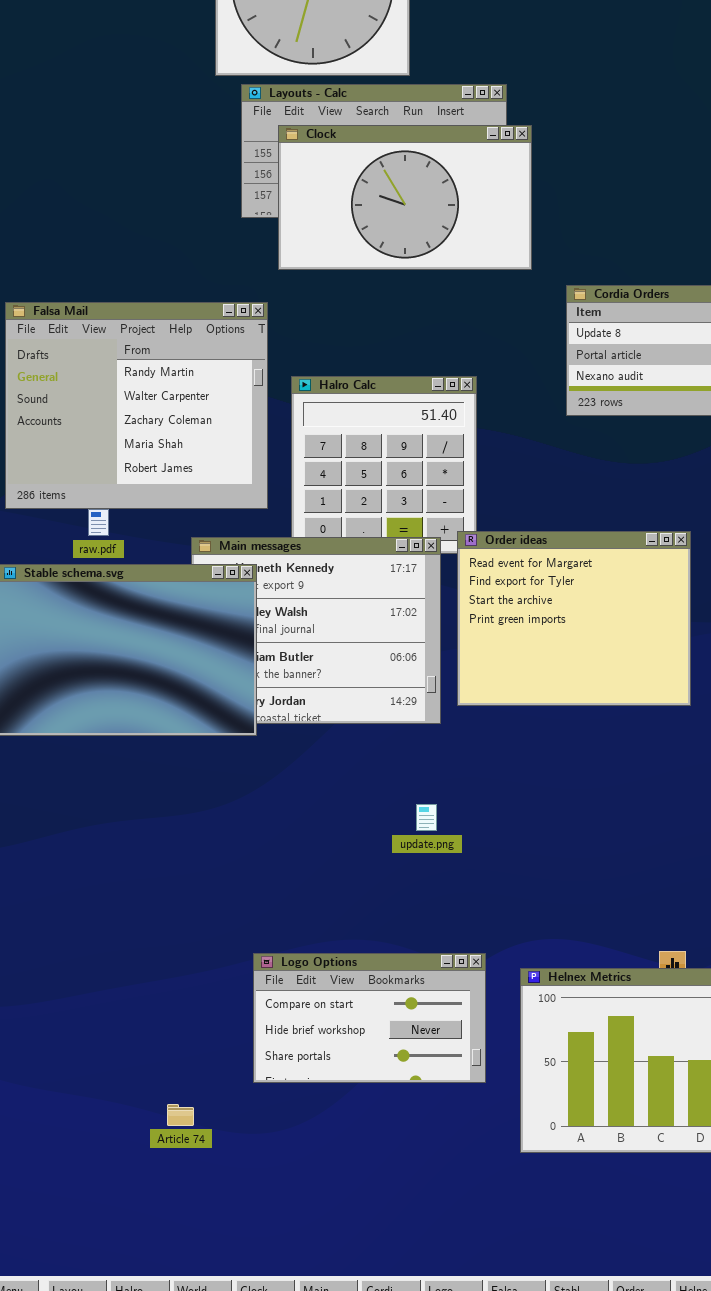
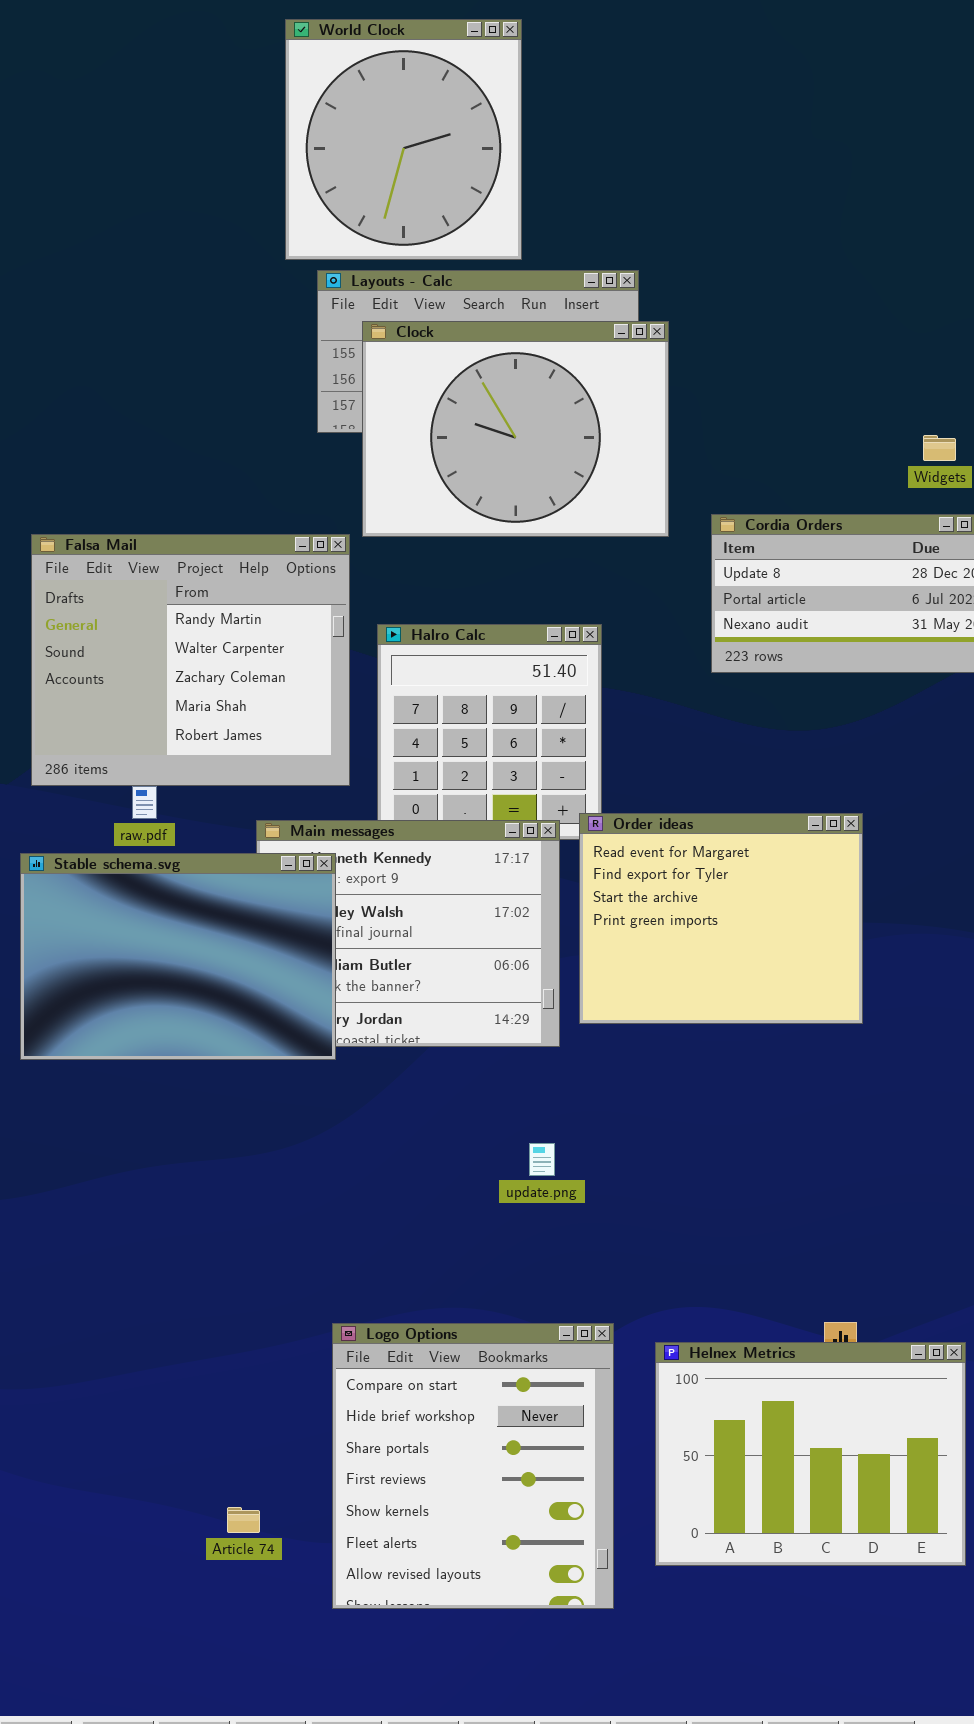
Clock: [278,125,532,270] -> [362,321,669,537], resized
Logo Options: [253,953,486,1083] -> [332,1323,614,1609], resized

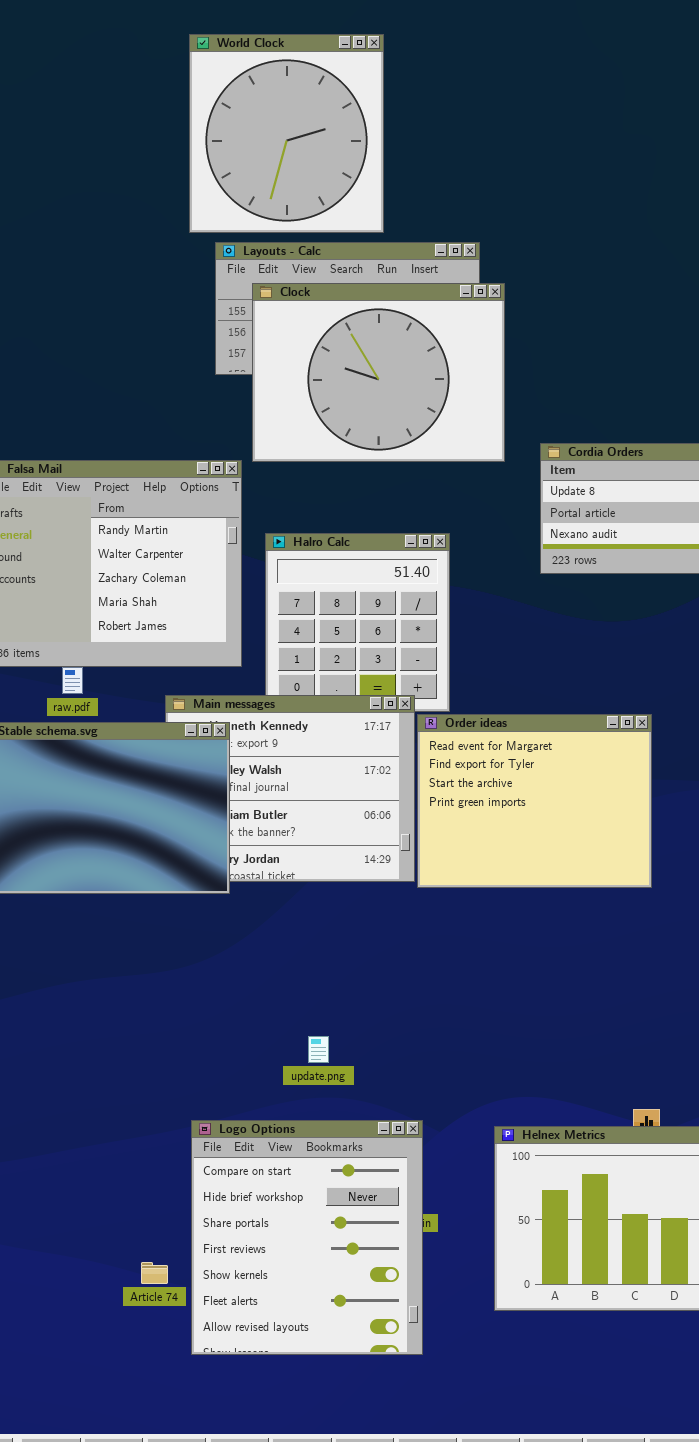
Order ideas: [579,813,863,1024] -> [417,714,652,888], moved
update.png: [529,1143,555,1176] -> [308,1036,329,1063], moved
Logo Options: [332,1323,614,1609] -> [191,1120,423,1355], moved

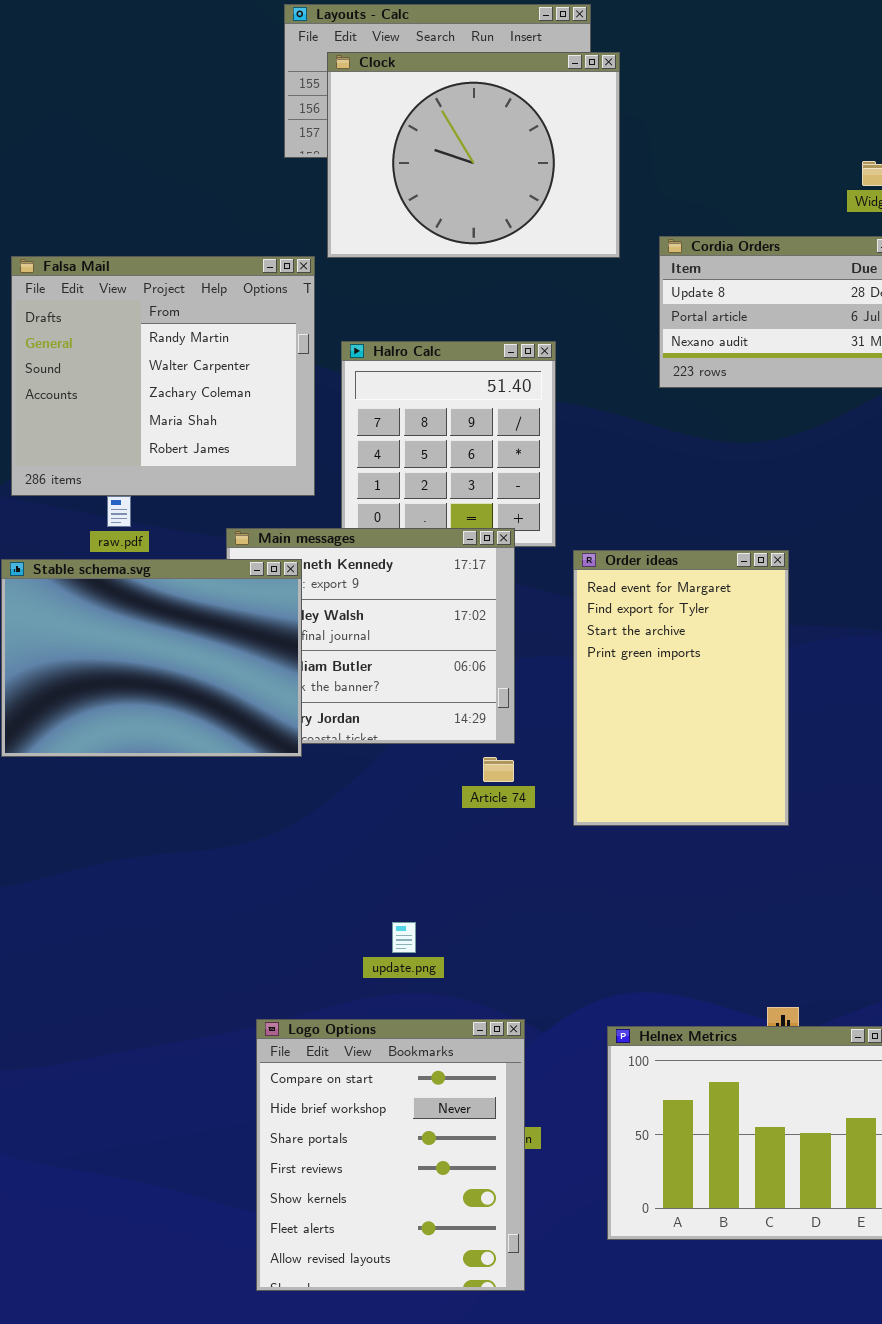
Order ideas: [417,714,652,888] -> [573,550,789,826], resized
Article 74: [141,1262,168,1284] -> [483,757,514,782], moved

